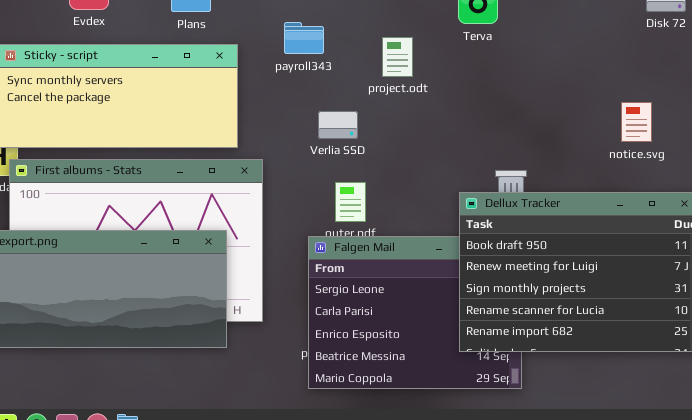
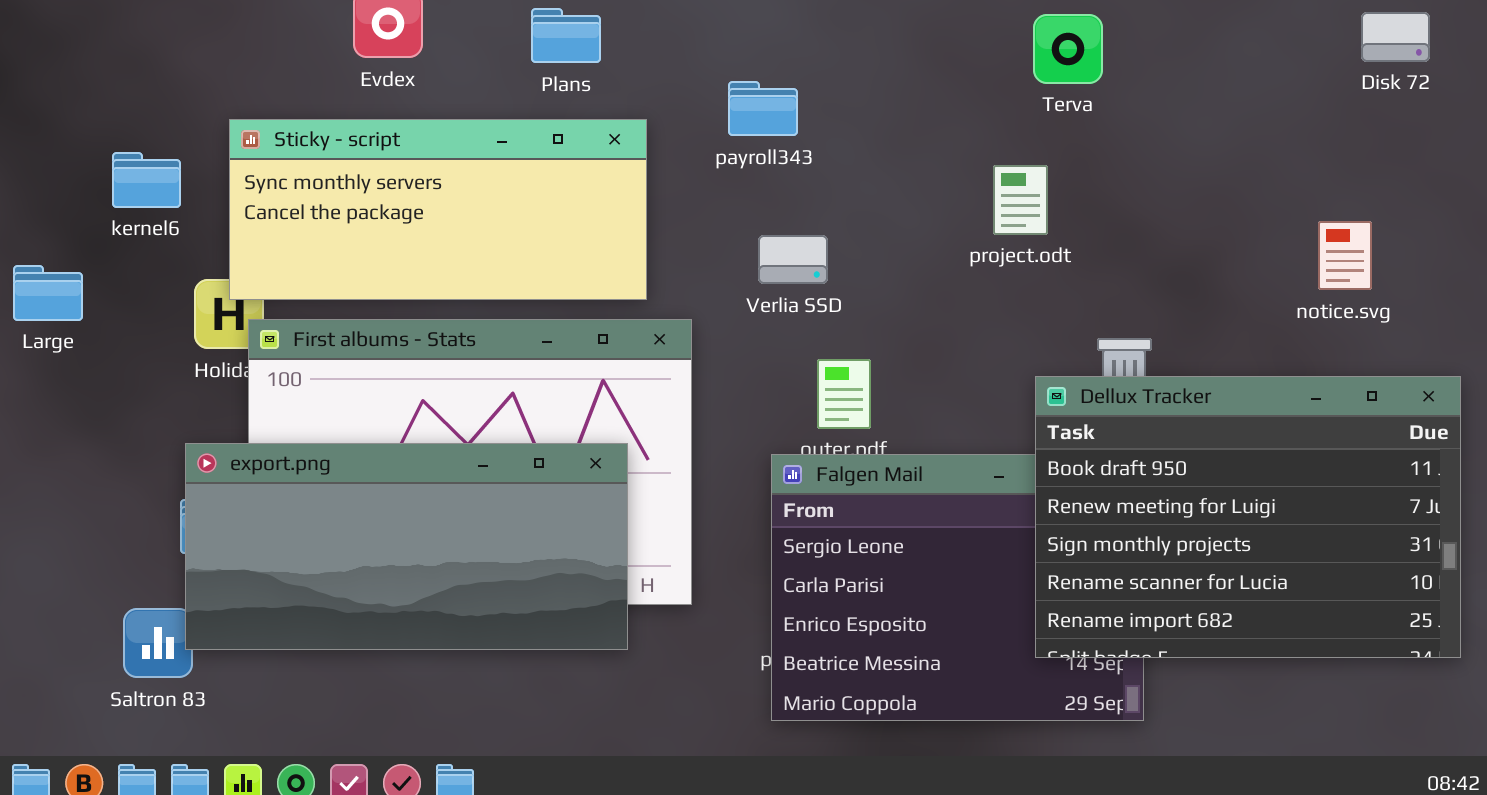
project.odt: [382,37,413,77] -> [993,165,1048,235], moved
Verlia SSD: [318,111,358,139] -> [758,235,828,284], moved

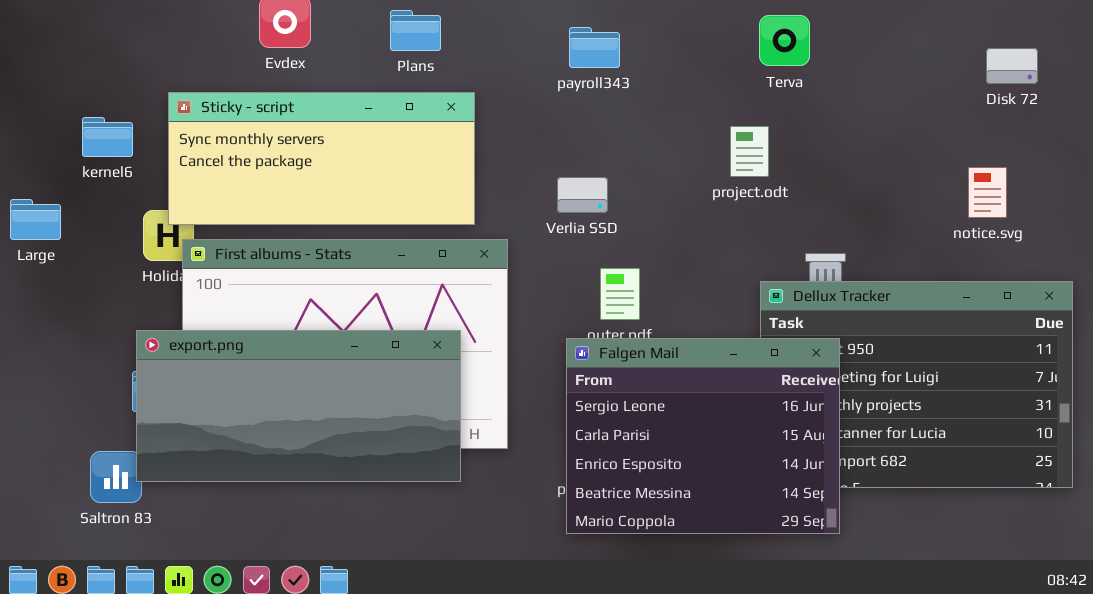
Disk 72: [1361,12,1430,62] -> [986,48,1038,84], moved
payroll343: [728,81,798,136] -> [569,27,620,68], moved
Falgen Mail: [771,454,1144,721] -> [566,338,840,534], raised

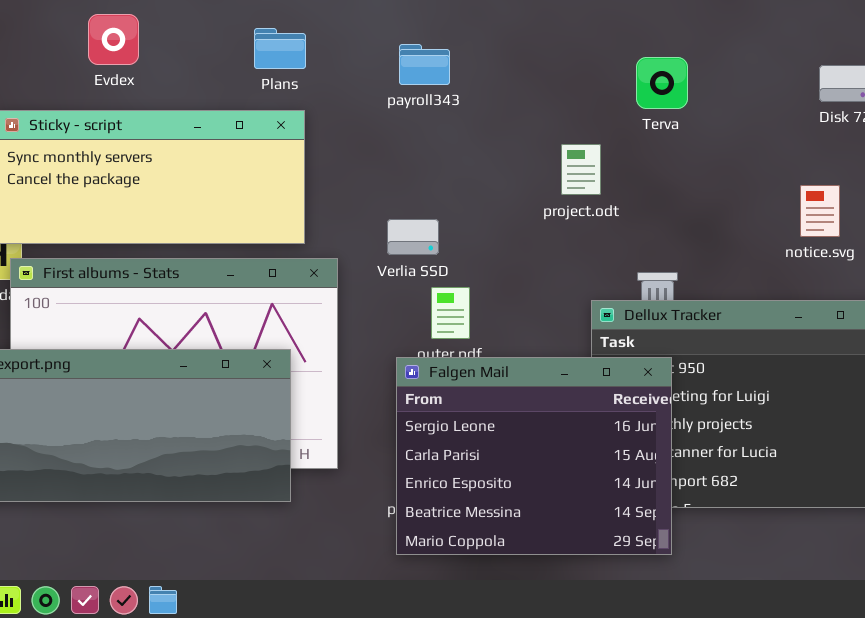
Plans: [390,10,441,51] -> [254,28,306,69], moved
Terva: [759,15,810,66] -> [636,57,688,109], moved
Verlia SSD: [557,177,608,213] -> [387,219,439,255], moved

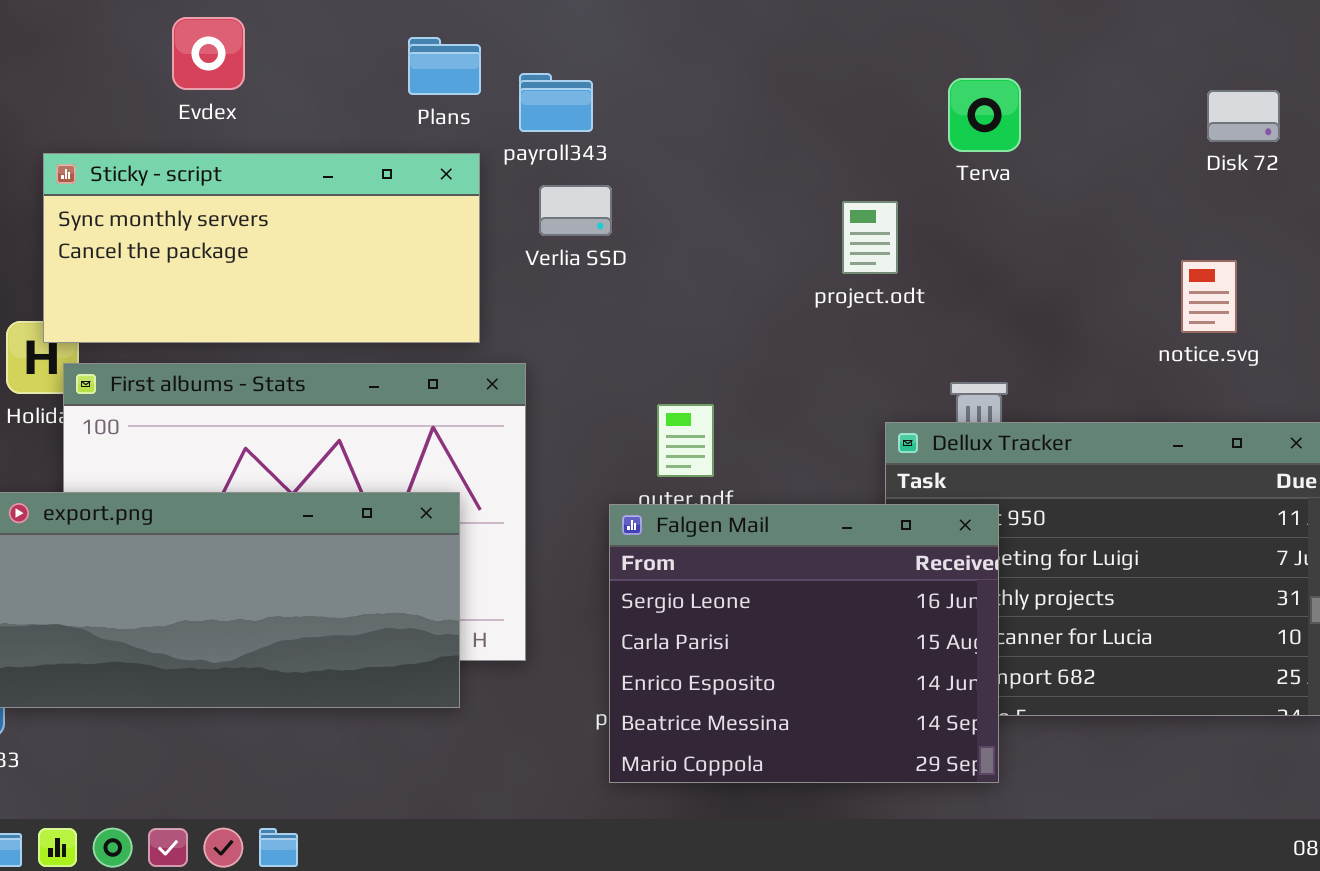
payroll343: [399,44,450,85] -> [519,73,593,132], moved
Verlia SSD: [387,219,439,255] -> [539,185,612,236], moved

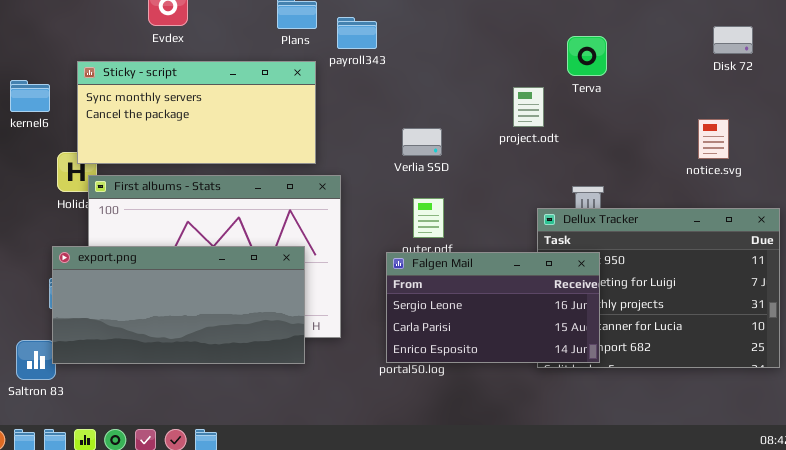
Terva: [948,78,1021,152] -> [567,36,607,76], moved
Verlia SSD: [539,185,612,236] -> [402,128,442,156], moved
Falgen Mail: [609,504,999,783] -> [386,252,600,363], resized

